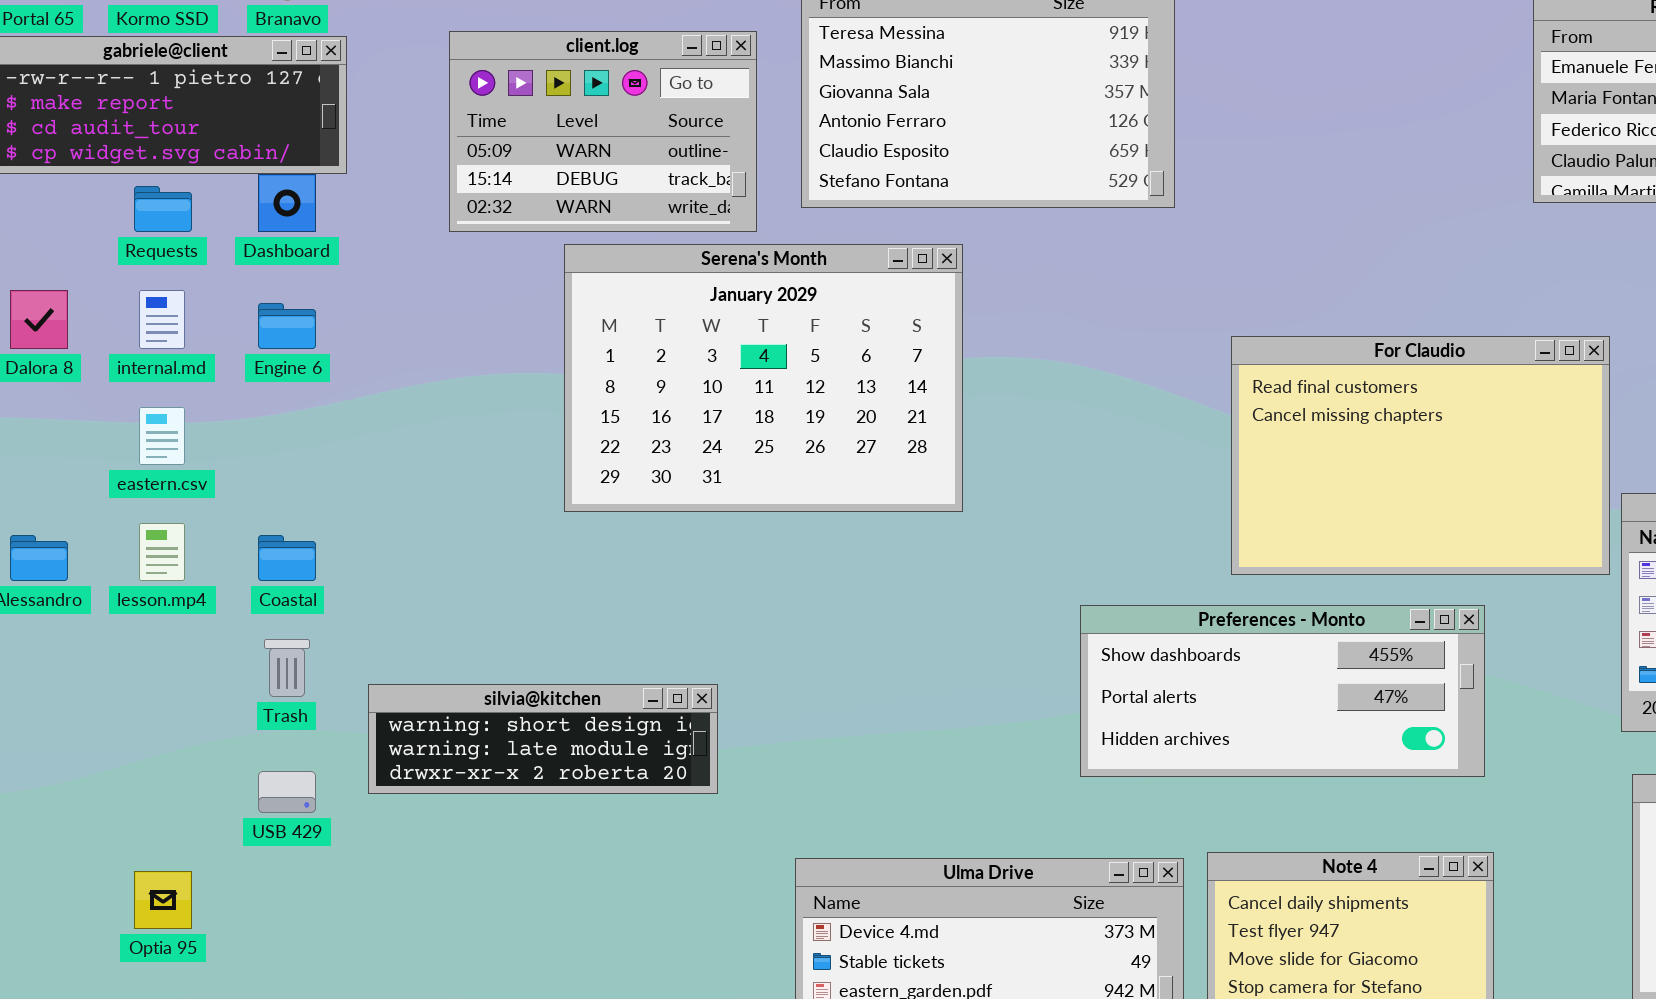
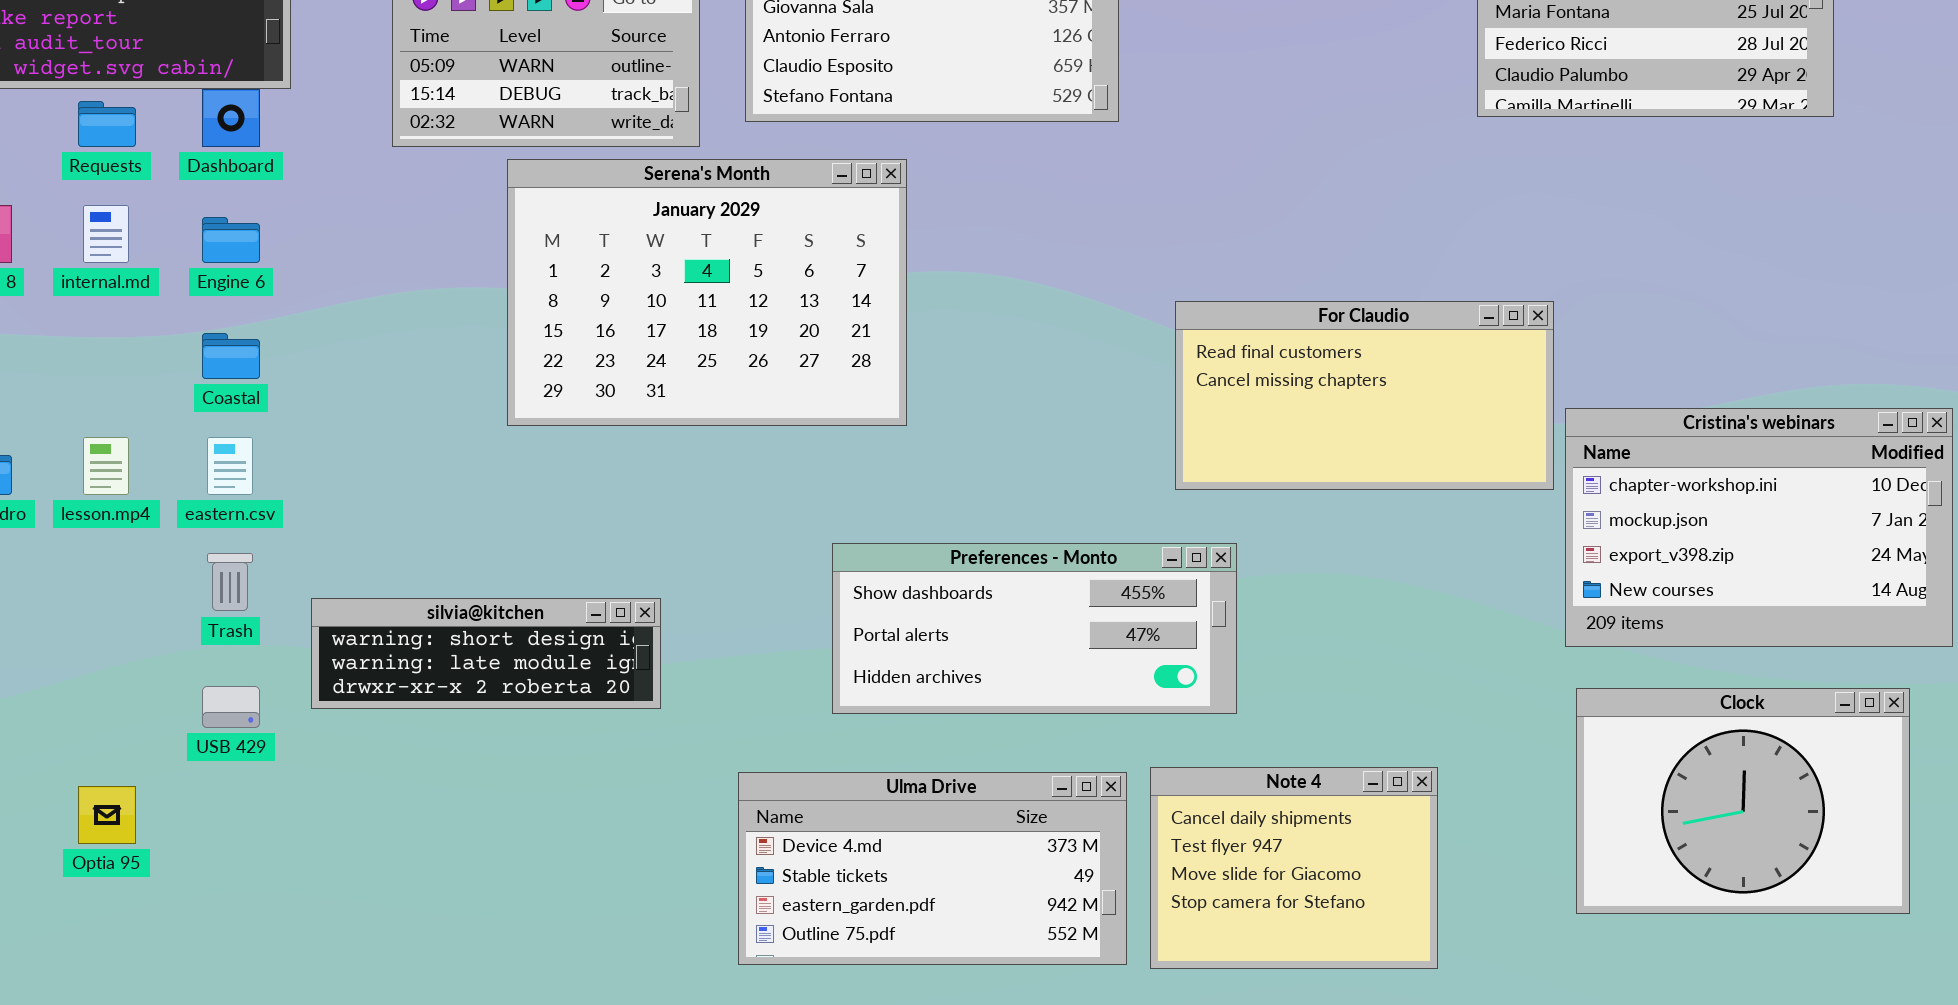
For Claudio: [1231,336,1610,575] -> [1175,301,1554,490], resized
eastern.csv: [139,407,185,465] -> [207,437,253,495], moved
Coastal: [258,535,316,581] -> [202,333,260,379], moved
Preferences - Monto: [1080,605,1485,777] -> [832,543,1237,714], moved

